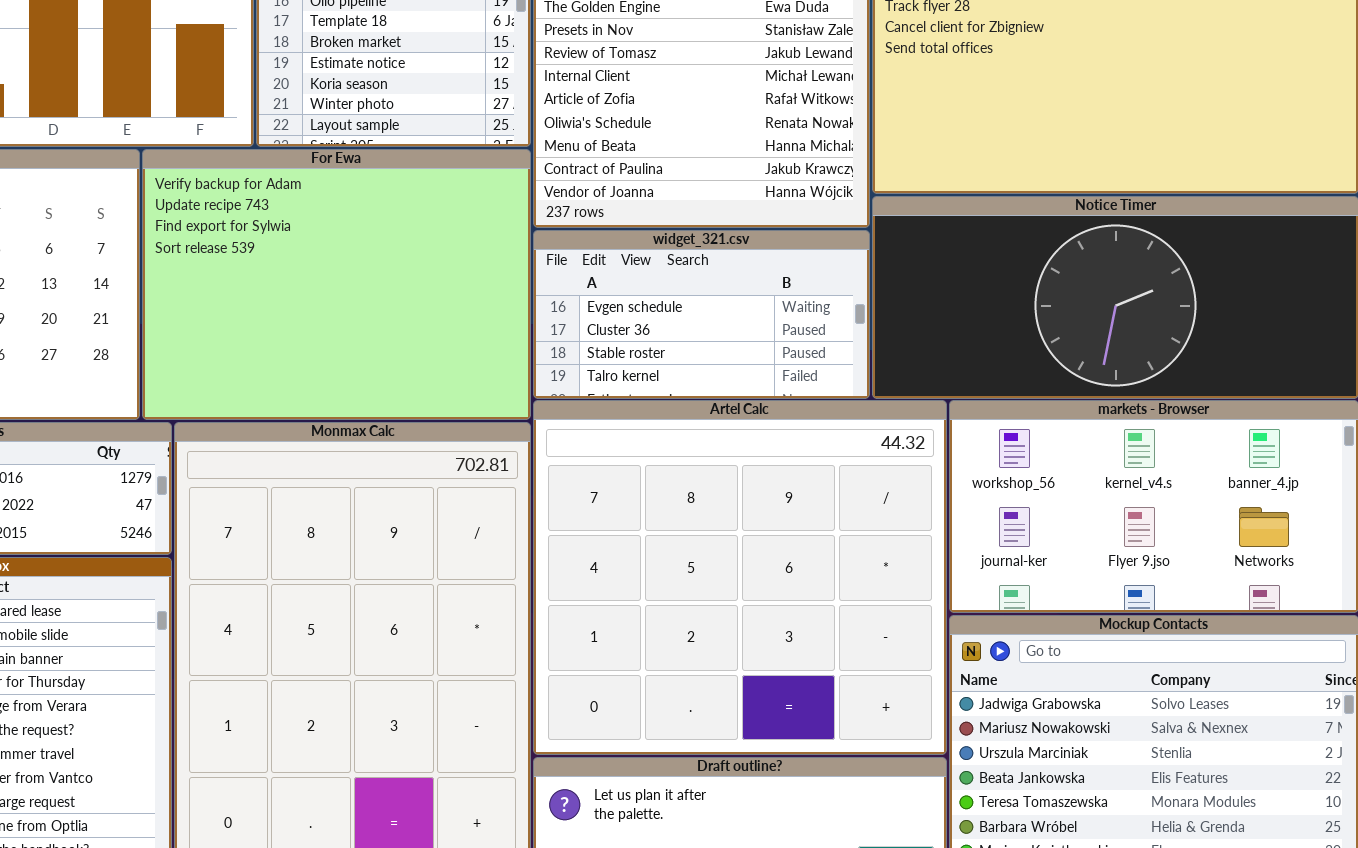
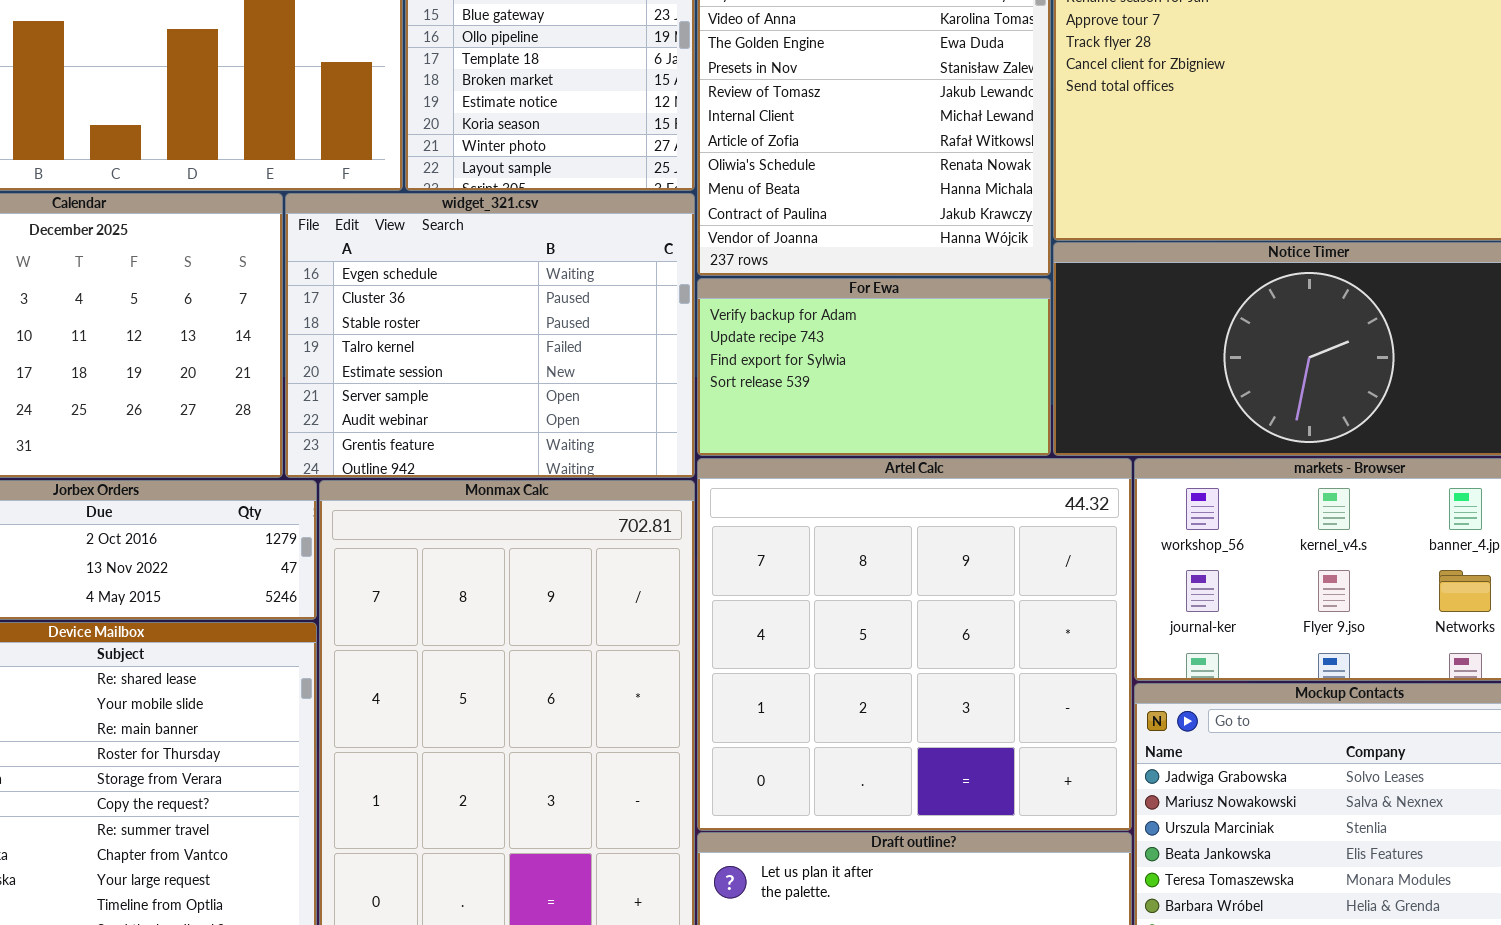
For Ewa: [142,149,531,420] -> [697,278,1051,456], moved, resized
widget_321.csv: [533,230,870,399] -> [285,193,695,478], moved, resized

